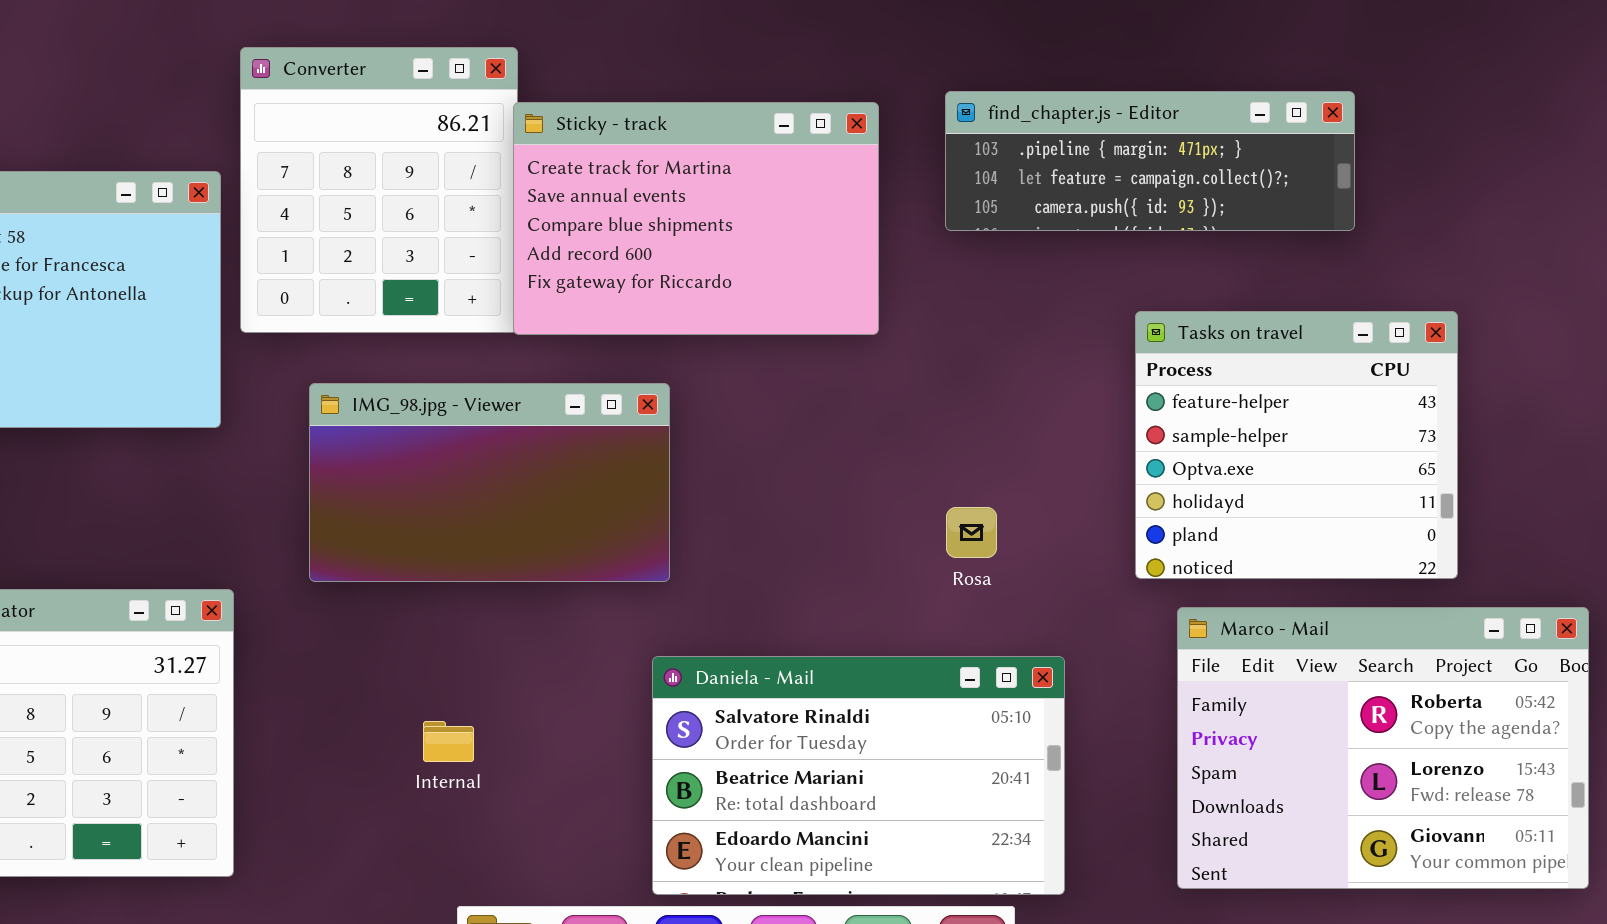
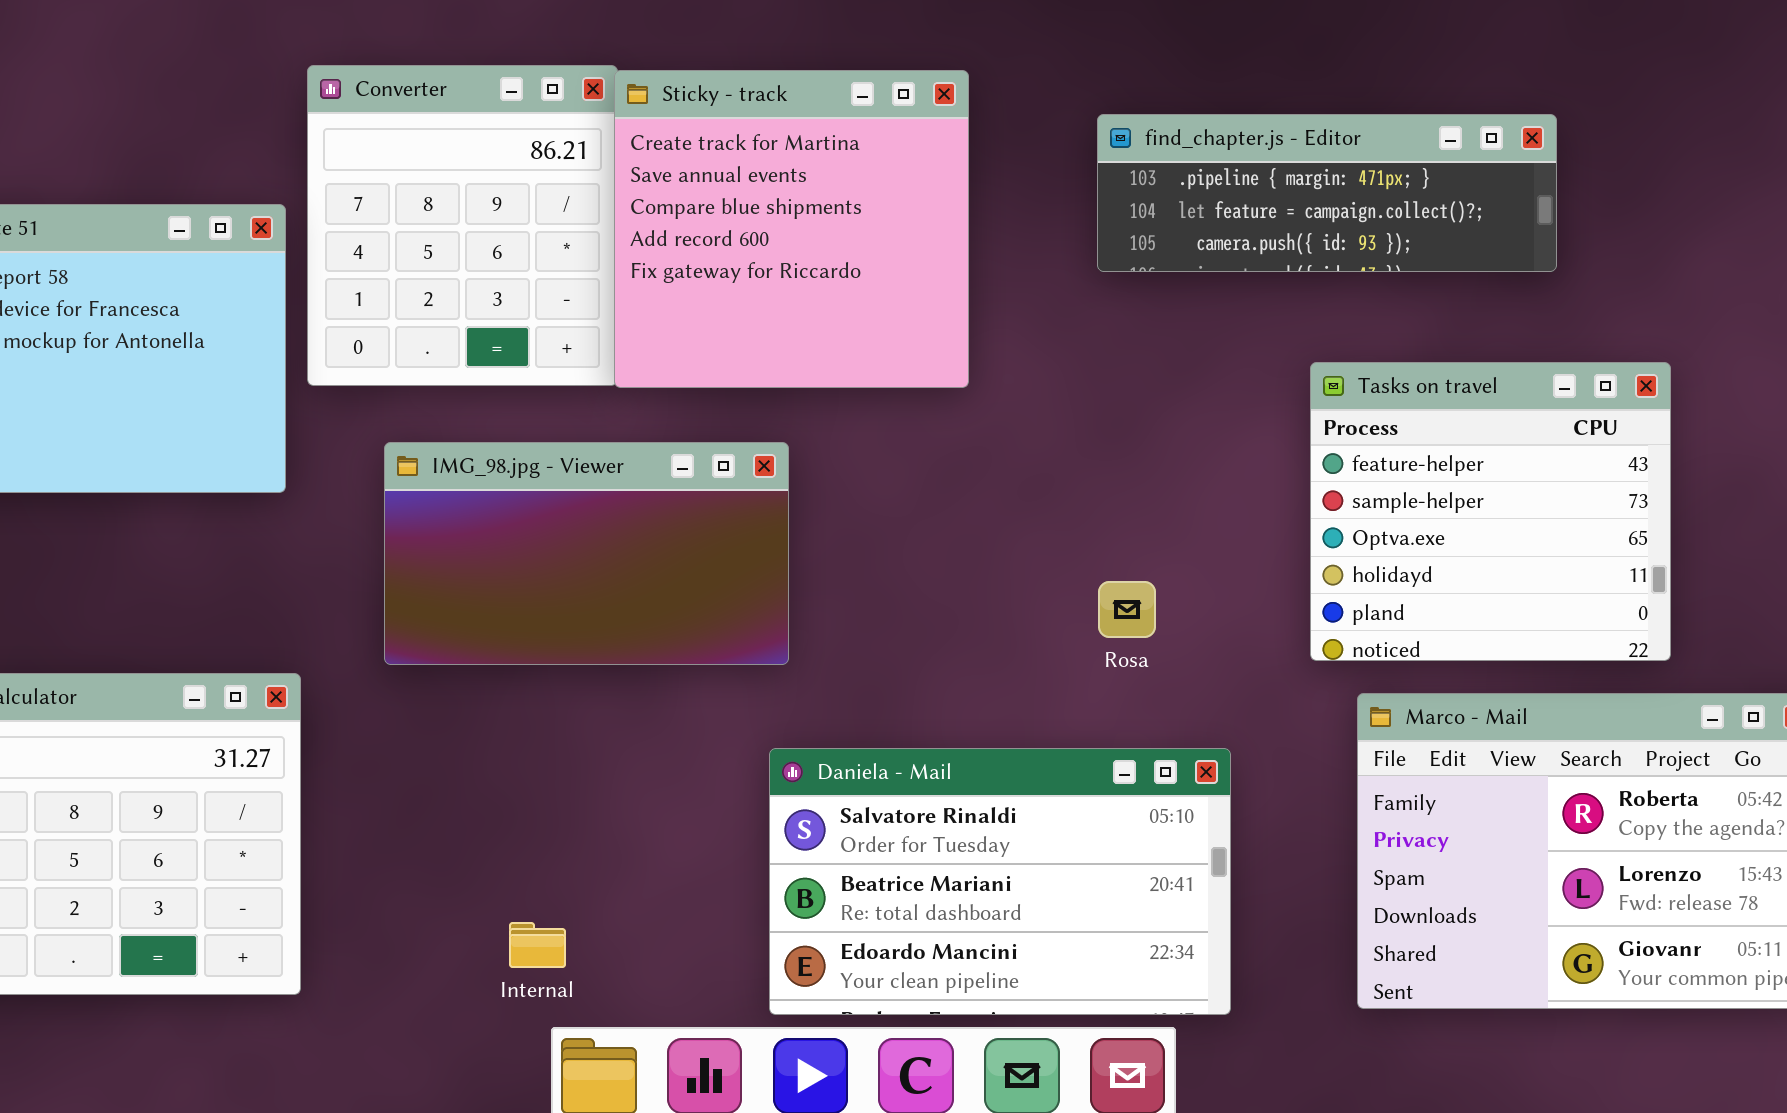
Sticky - track: [513,102,879,335] -> [614,70,969,388], resized
Internal: [423,721,474,762] -> [509,922,566,968], moved

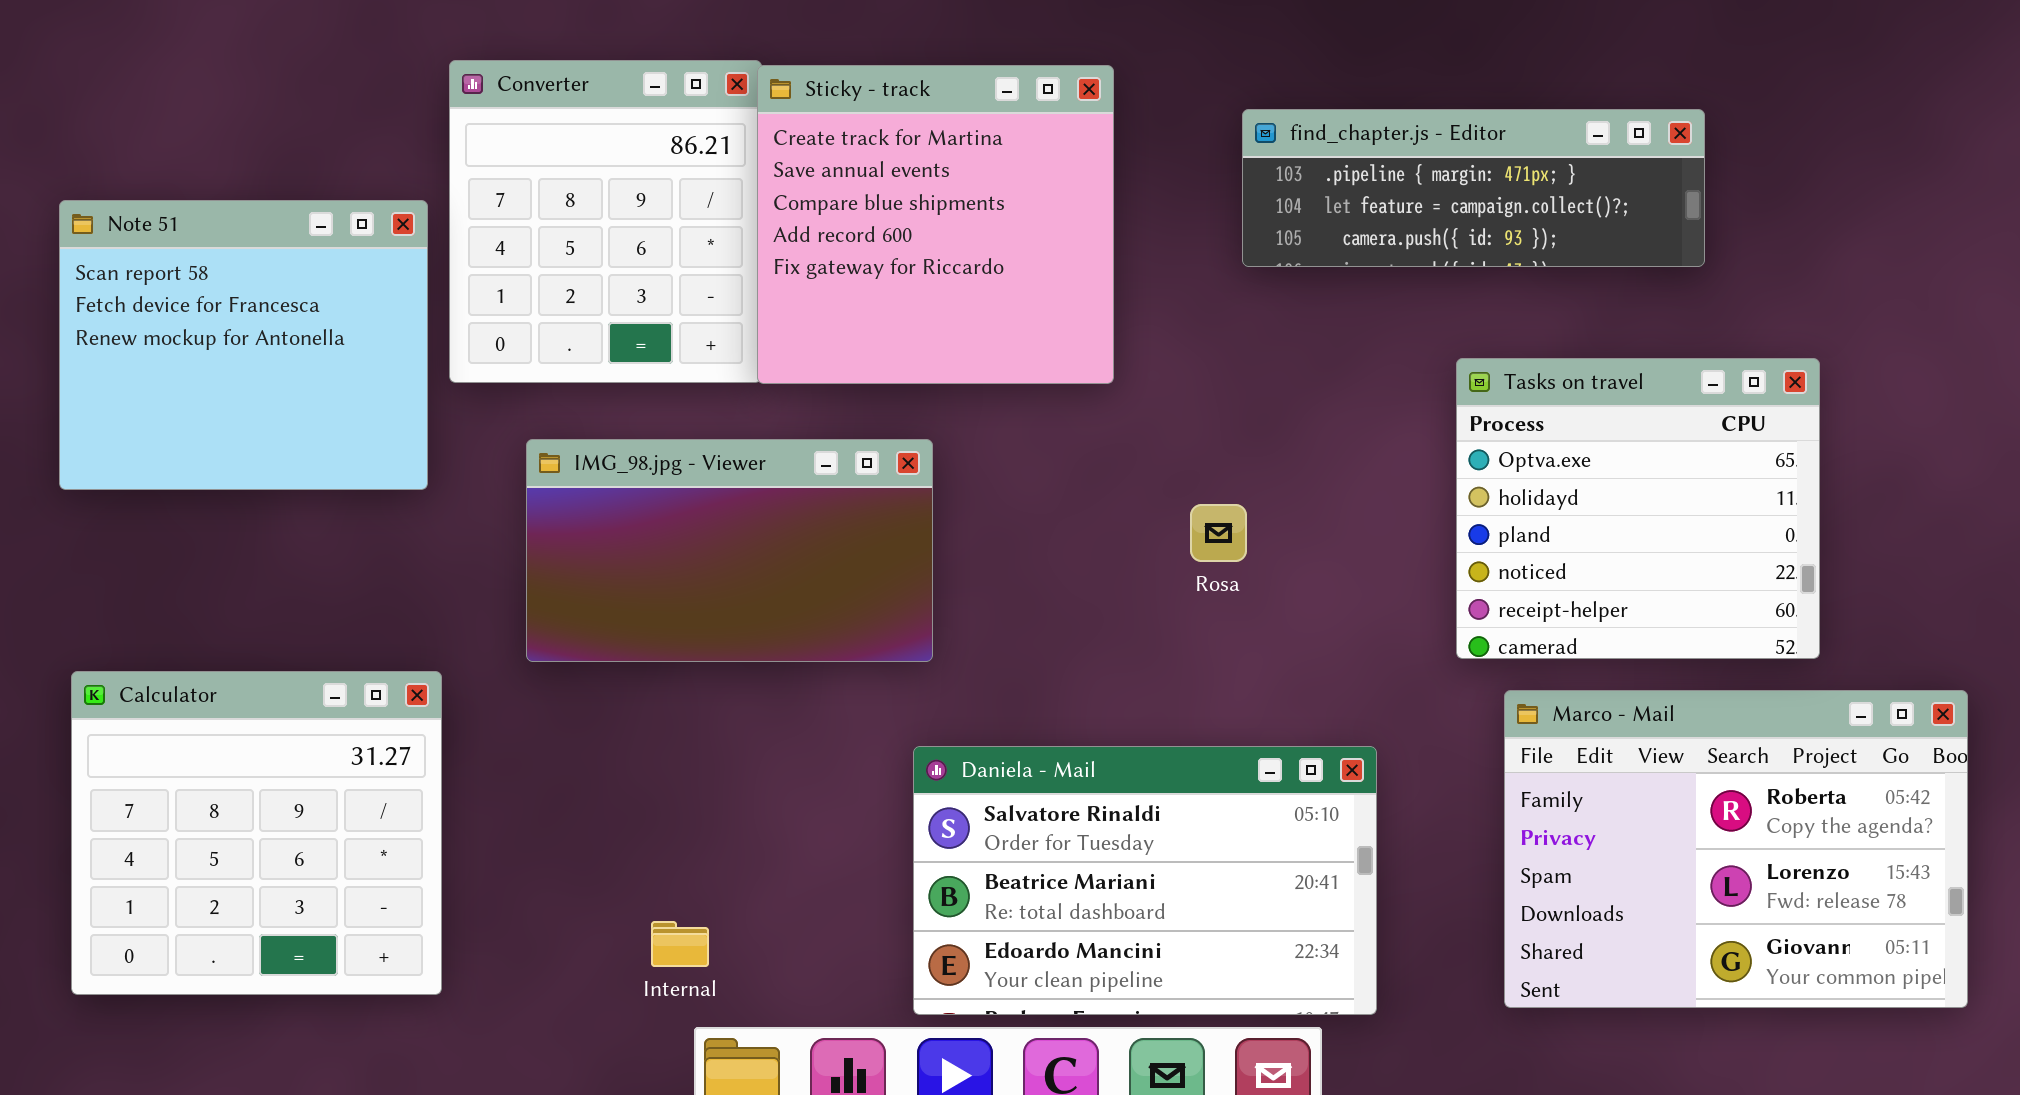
Tasks on travel: [1310,362,1671,661] -> [1456,358,1820,659], scrolled down 2 rows
Rosa: [1098,581,1156,638] -> [1190,504,1247,562], moved

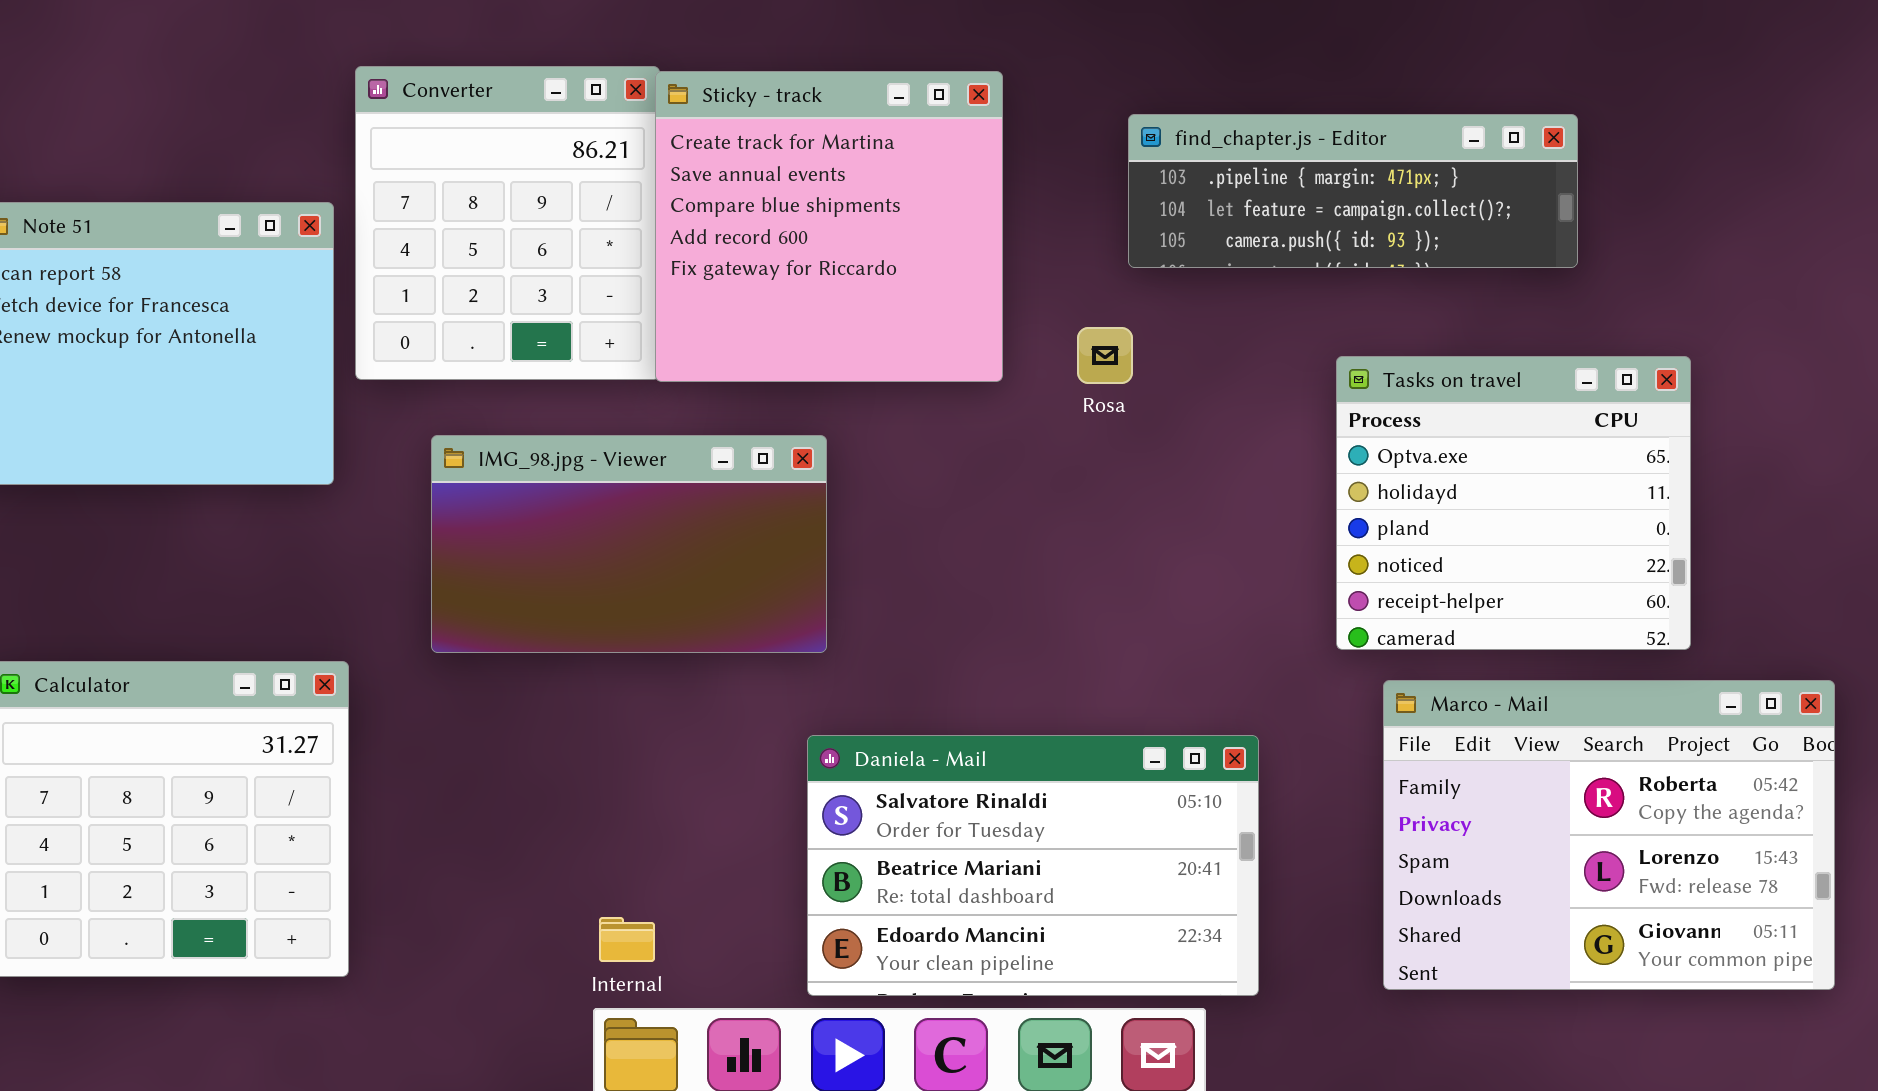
Rosa: [1190,504,1247,562] -> [1077,327,1133,384], moved
Internal: [651,921,709,967] -> [599,917,655,962], moved

